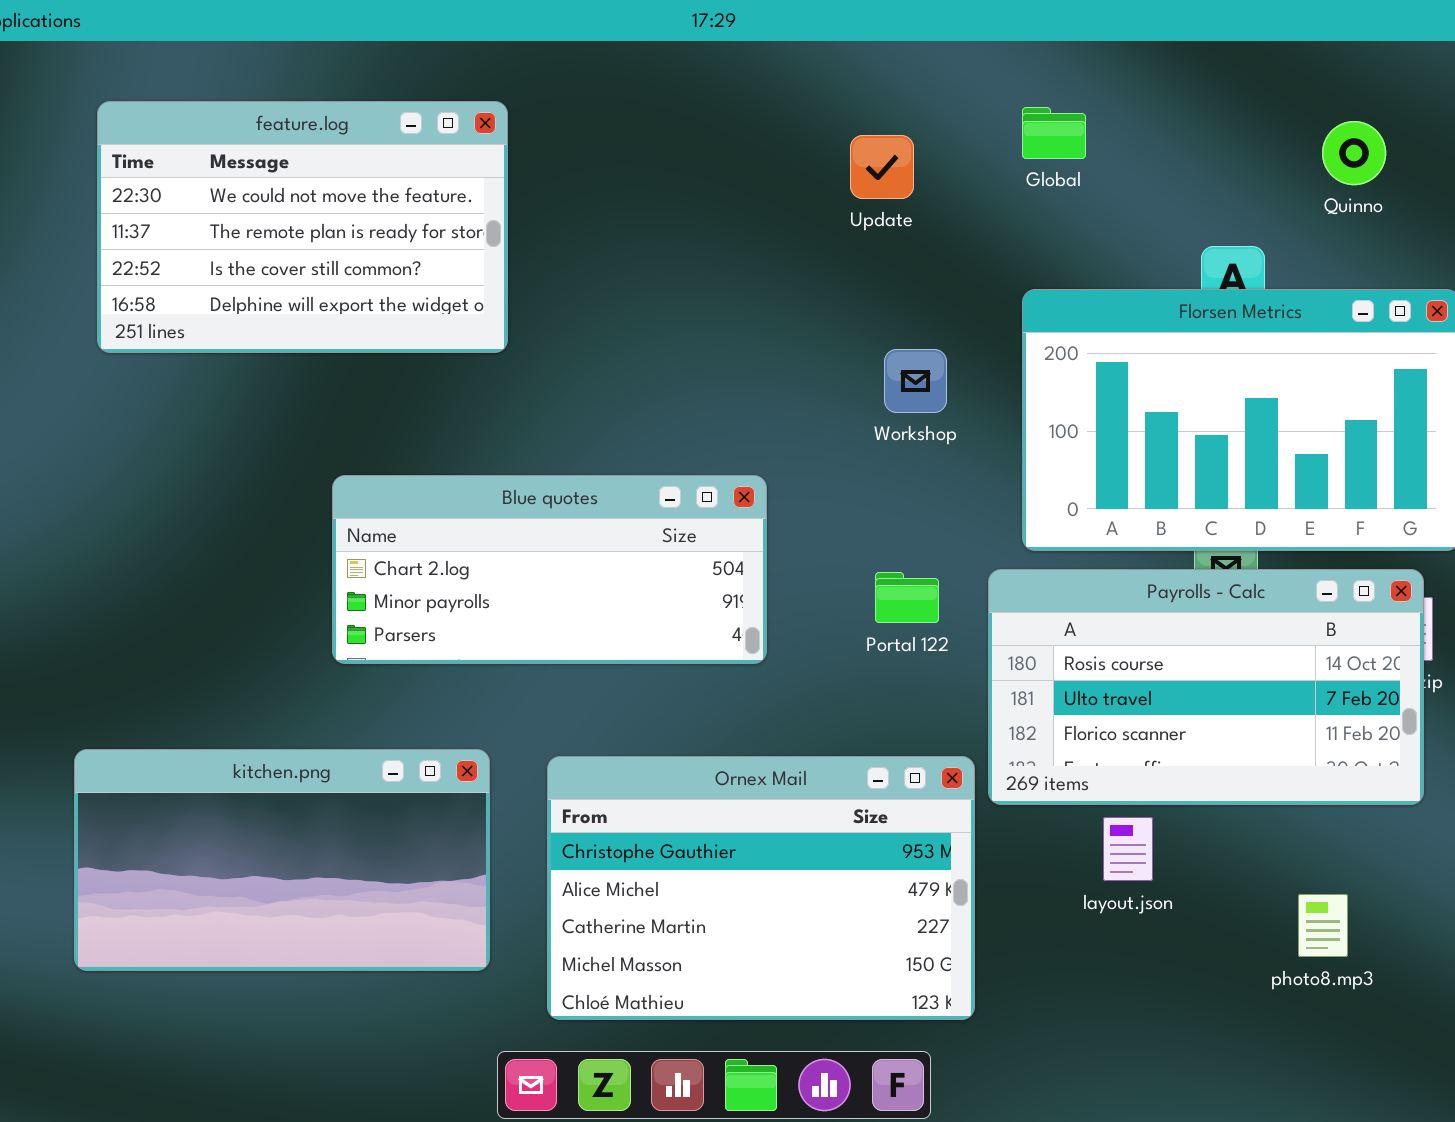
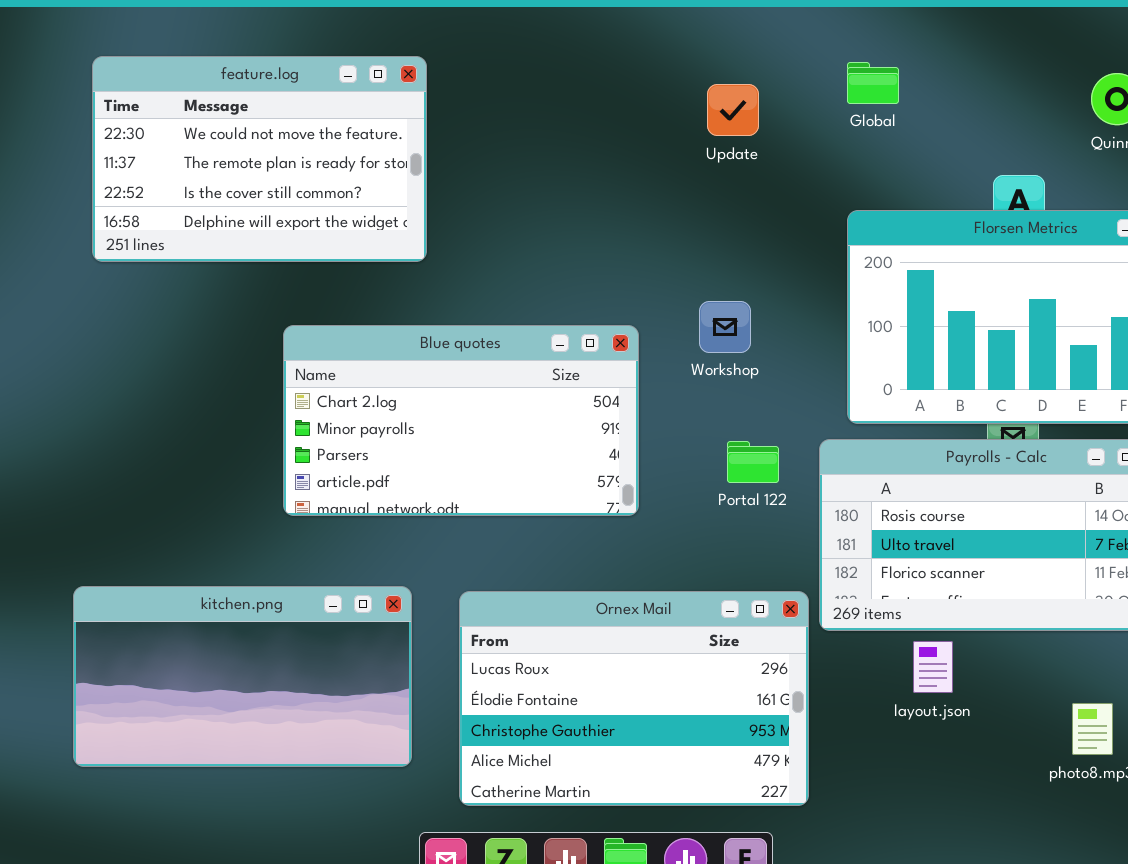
Workshop: [884,349,947,413] -> [699,301,751,353], moved
Blue quotes: [332,475,767,664] -> [283,325,639,516], resized
Ornex Mail: [547,756,975,1020] -> [459,591,809,806], scrolled up 2 rows

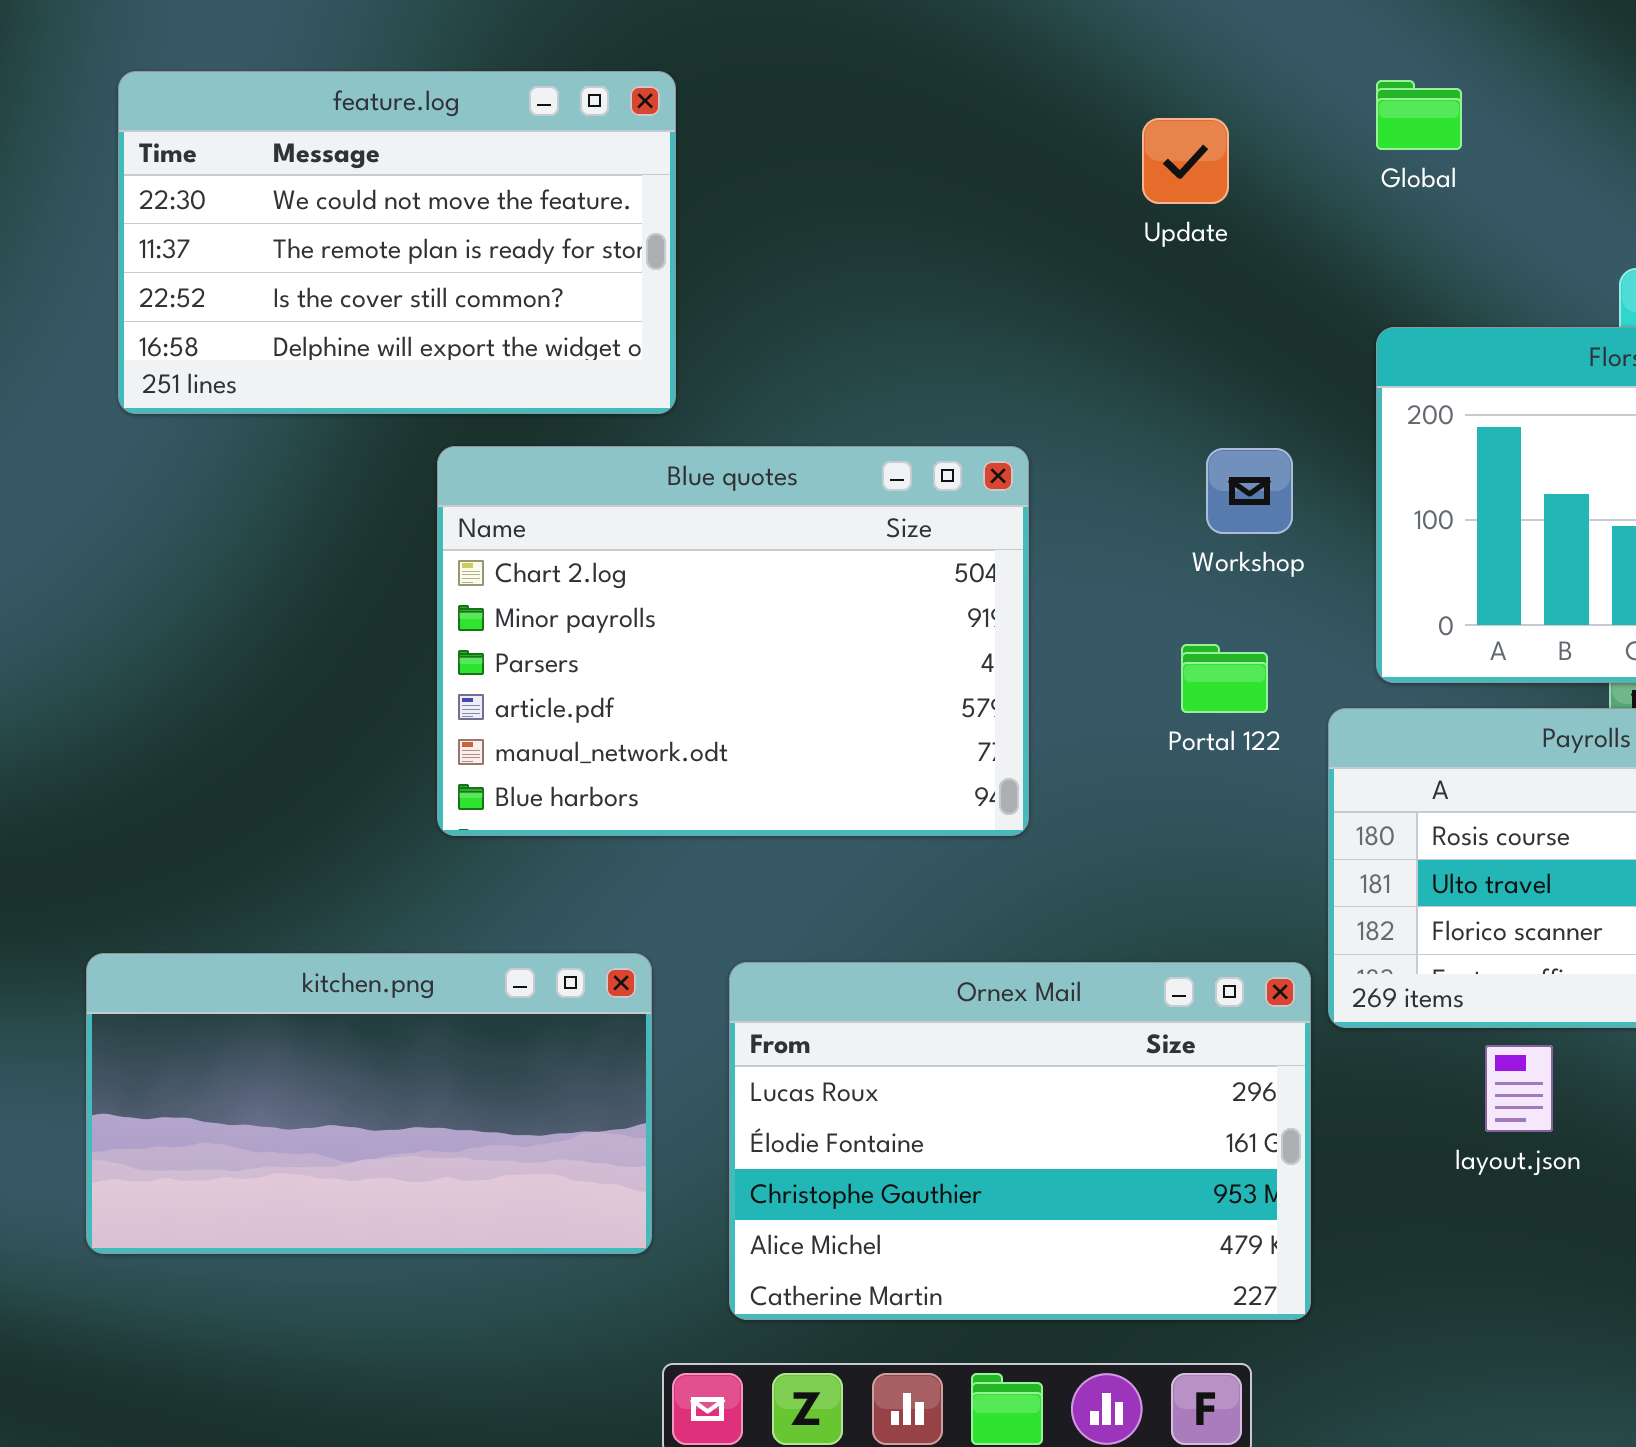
Workshop: [699,301,751,353] -> [1206,448,1293,534], moved
Blue quotes: [283,325,639,516] -> [437,446,1029,836], resized
Portal 122: [727,441,779,483] -> [1181,644,1268,713], moved

